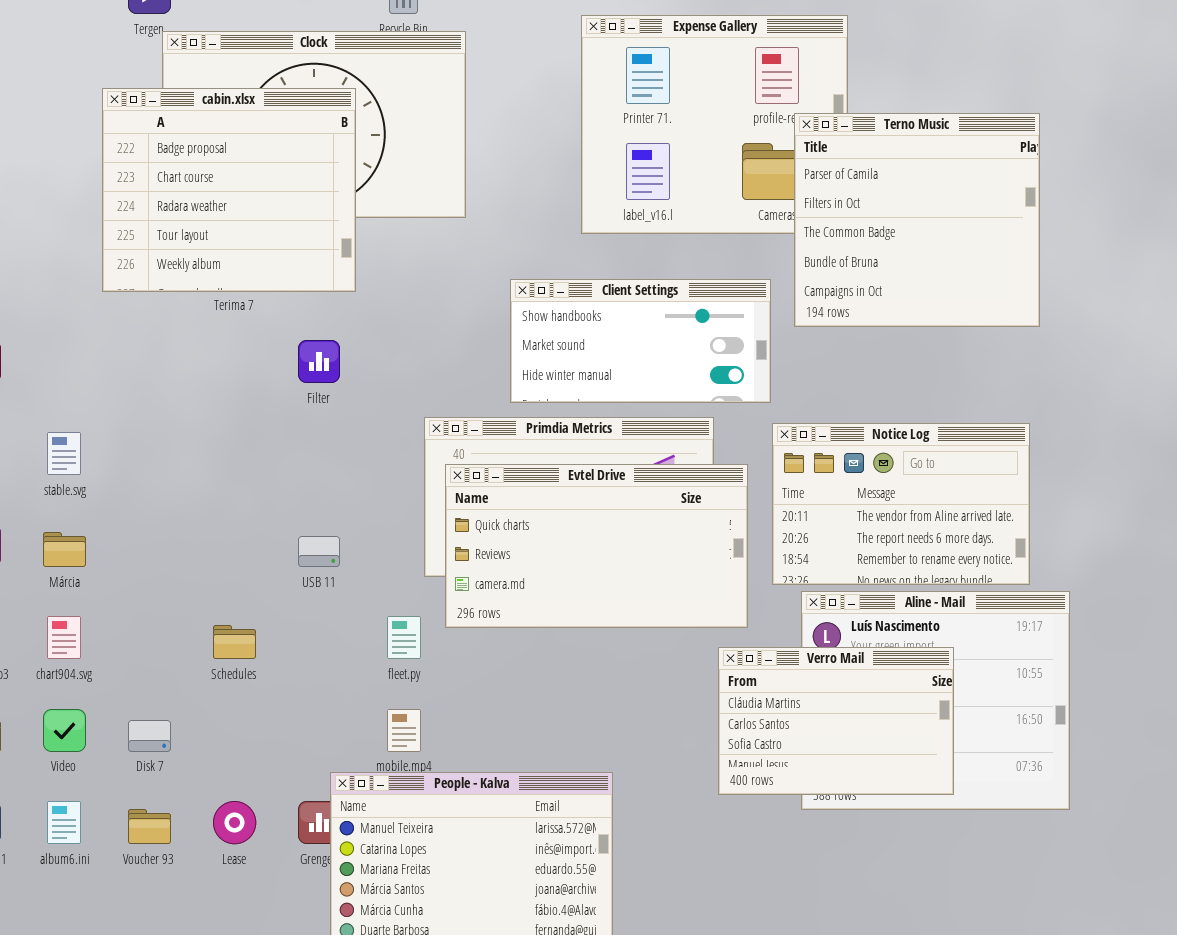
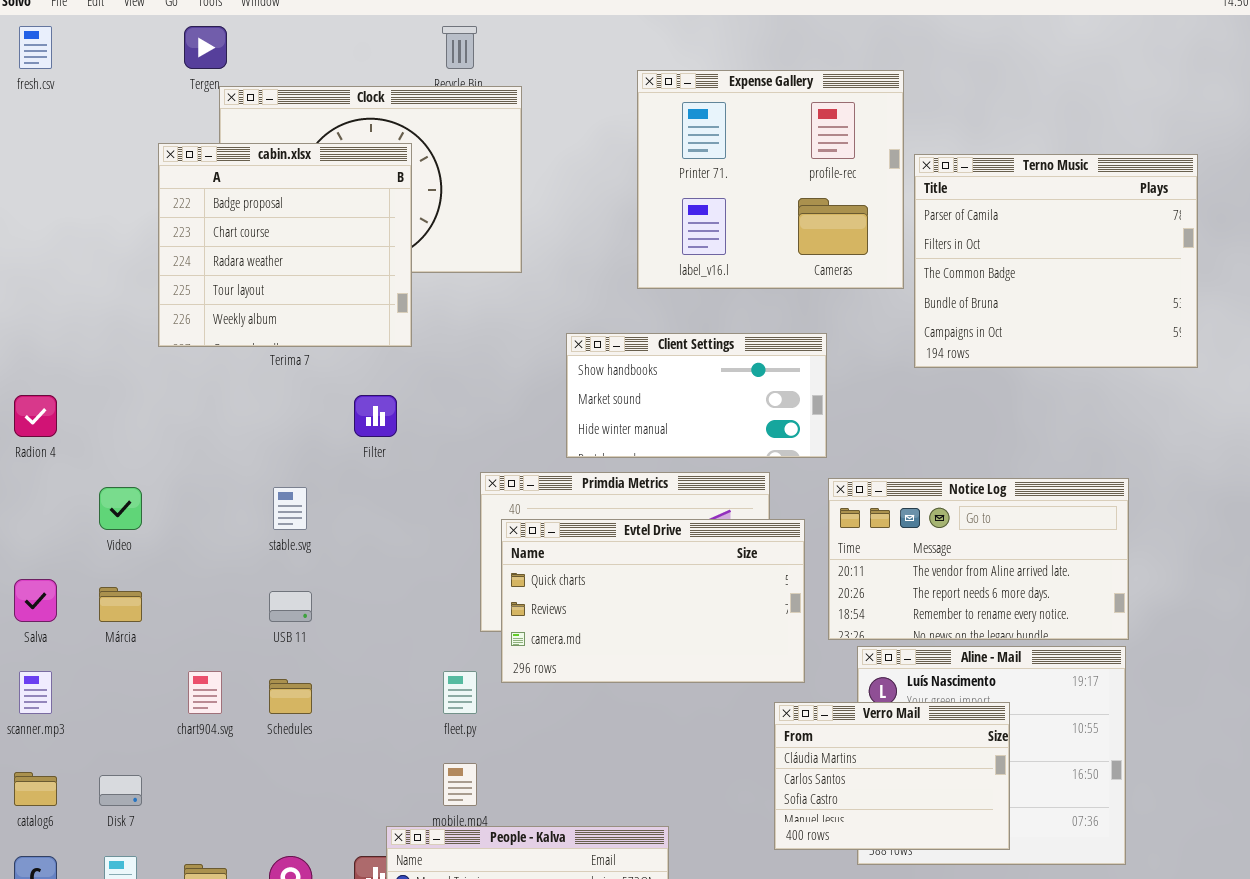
Terno Music: [794,113,1040,327] -> [914,154,1198,368], moved, resized
Notice Log: [772,423,1030,585] -> [828,478,1129,640], resized
stable.svg: [47,432,81,475] -> [273,487,307,530], moved
USB 11: [298,536,340,567] -> [269,591,312,622], moved
chart904.svg: [47,616,81,659] -> [188,671,222,714], moved
Video: [43,709,86,752] -> [99,487,142,530], moved
Disk 7: [128,720,171,752] -> [99,775,142,806], moved

